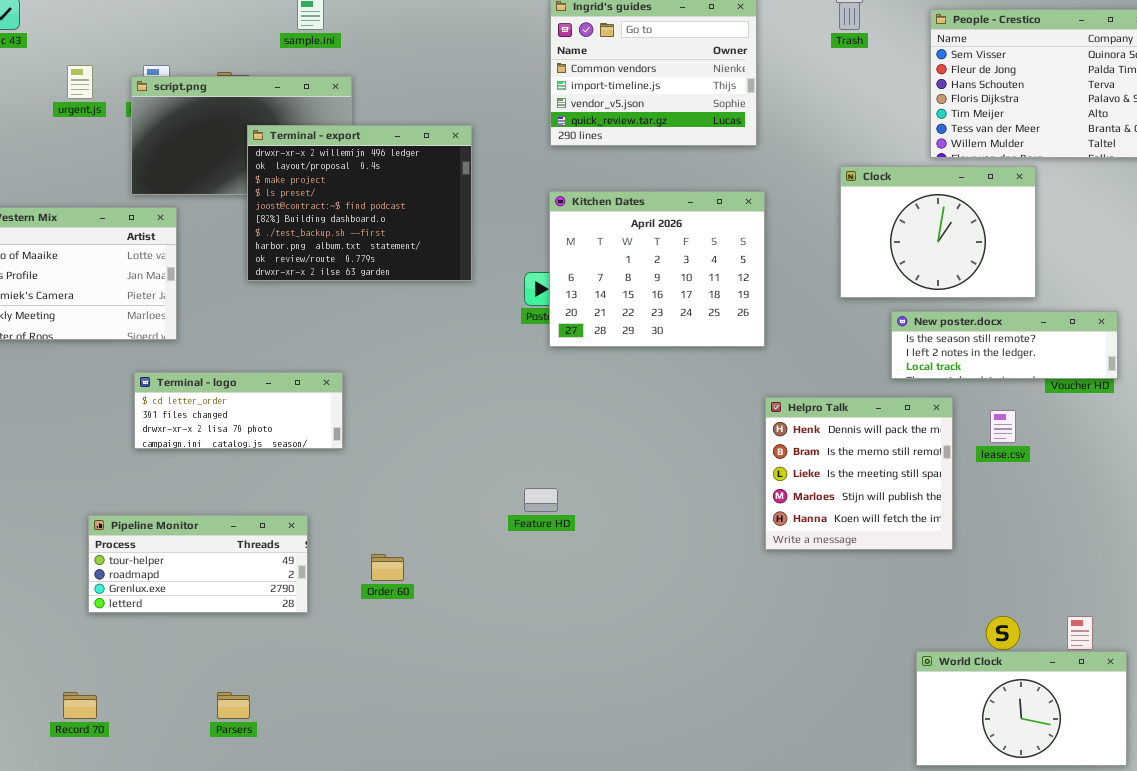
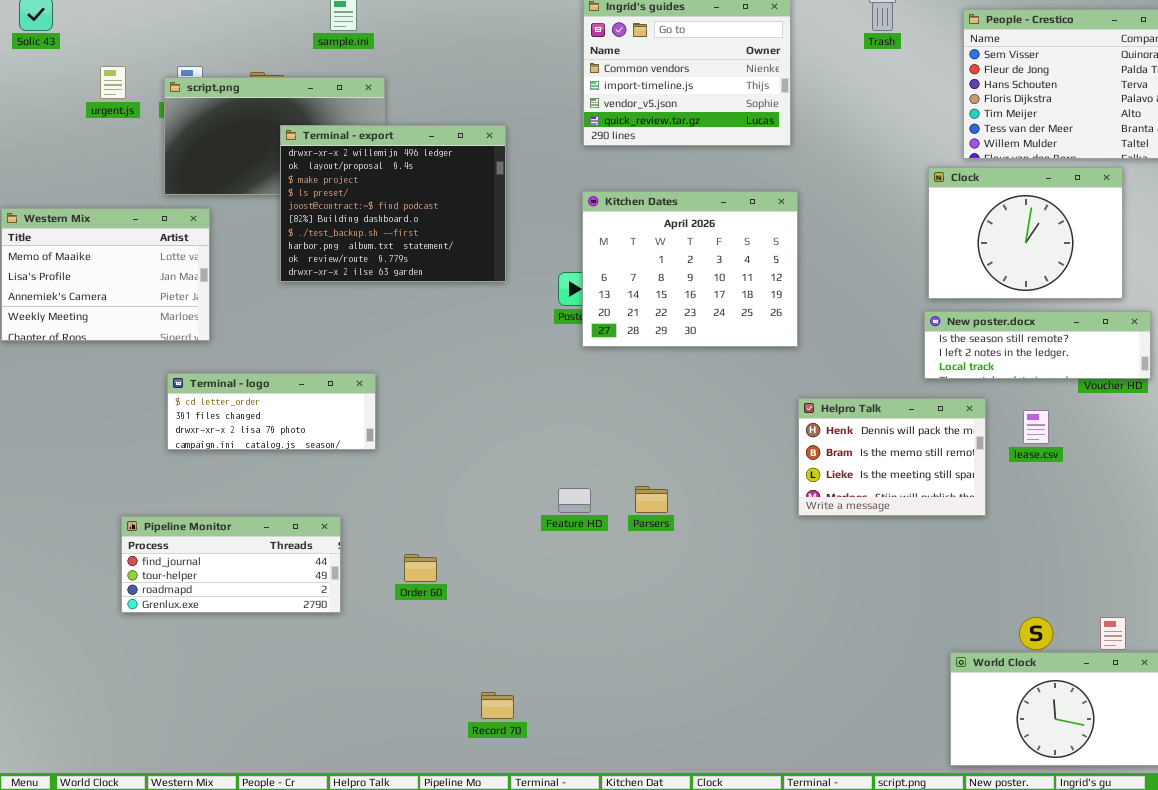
Clock: [840,166,1036,298] -> [928,167,1123,299], moved
Helpro Talk: [765,397,953,550] -> [798,398,986,516], resized
Pipeline Monitor: [88,515,308,613] -> [121,516,341,613], scrolled up 1 row
Record 70: [63,692,97,719] -> [481,692,514,719], moved
Parsers: [217,692,250,719] -> [635,486,668,513], moved

